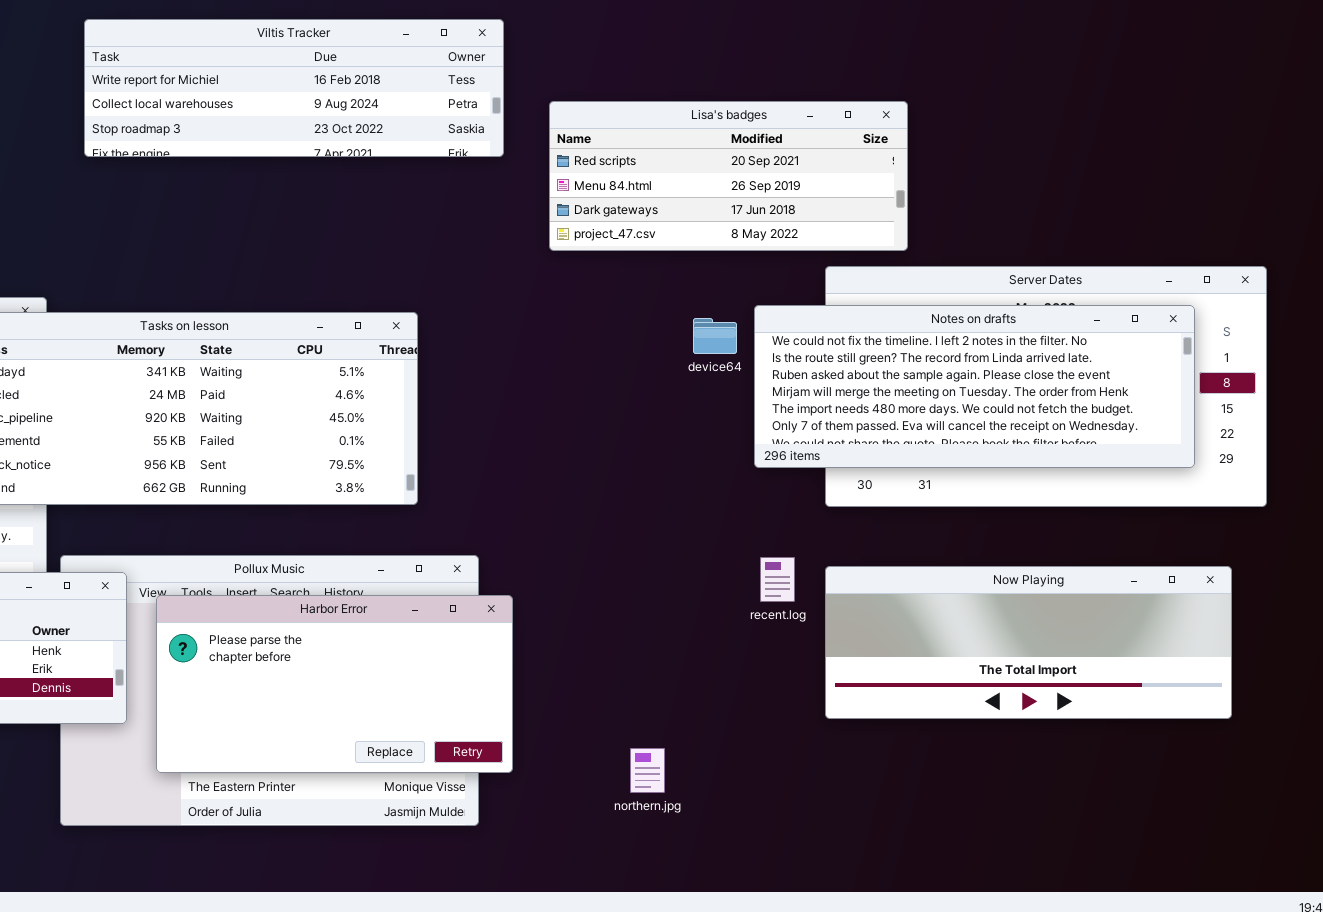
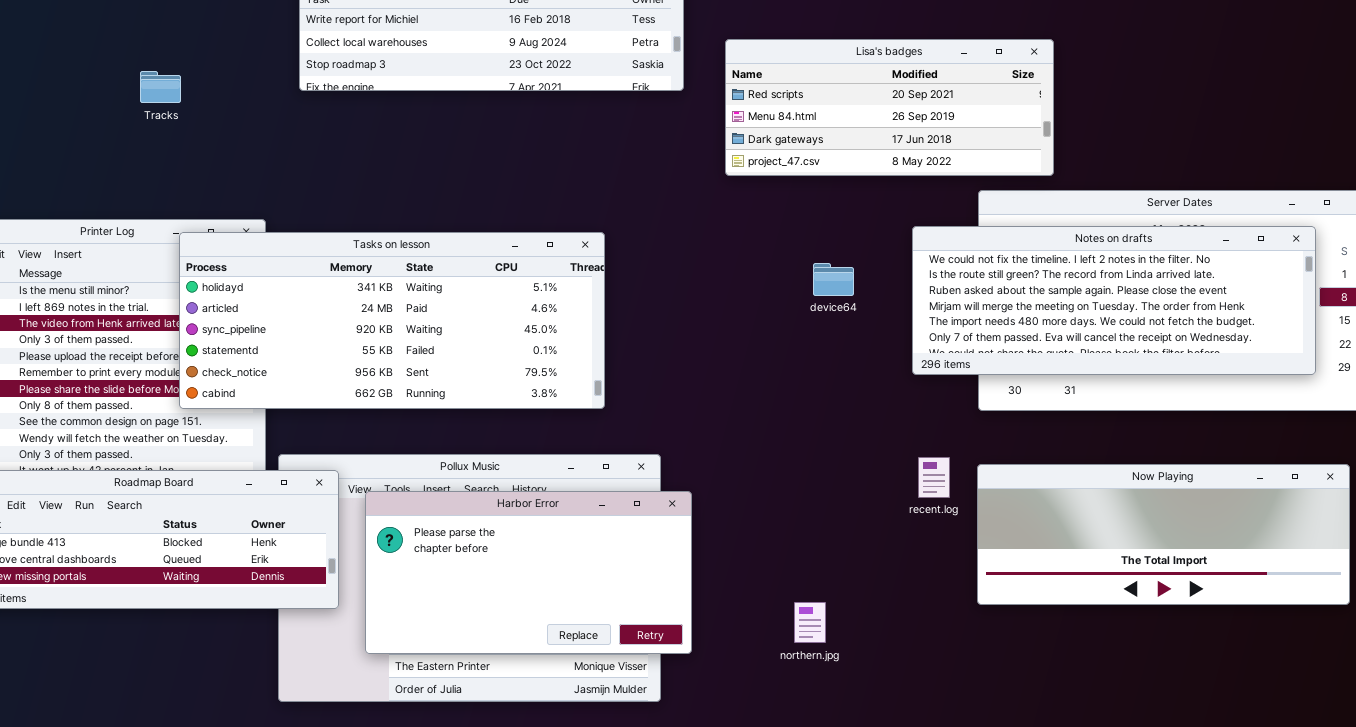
device64: [693,318,737,354] -> [813,263,854,296], moved
northern.jpg: [630,748,665,793] -> [794,602,826,643], moved

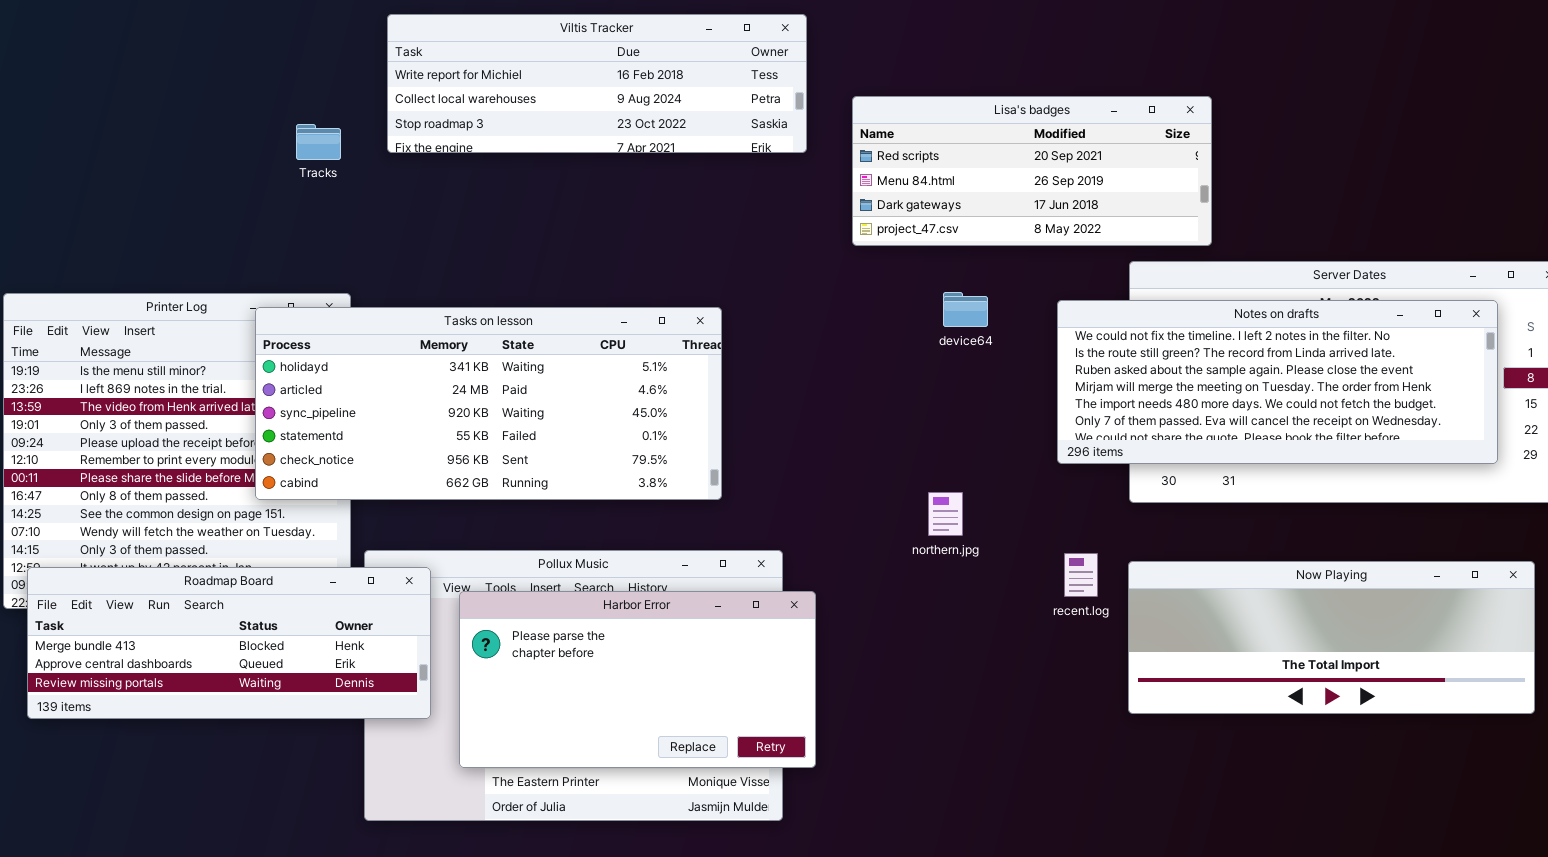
Tracks: [140,71,181,103] -> [296,124,341,160], moved
device64: [813,263,854,296] -> [943,292,988,327], moved
northern.jpg: [794,602,826,643] -> [928,492,963,536], moved

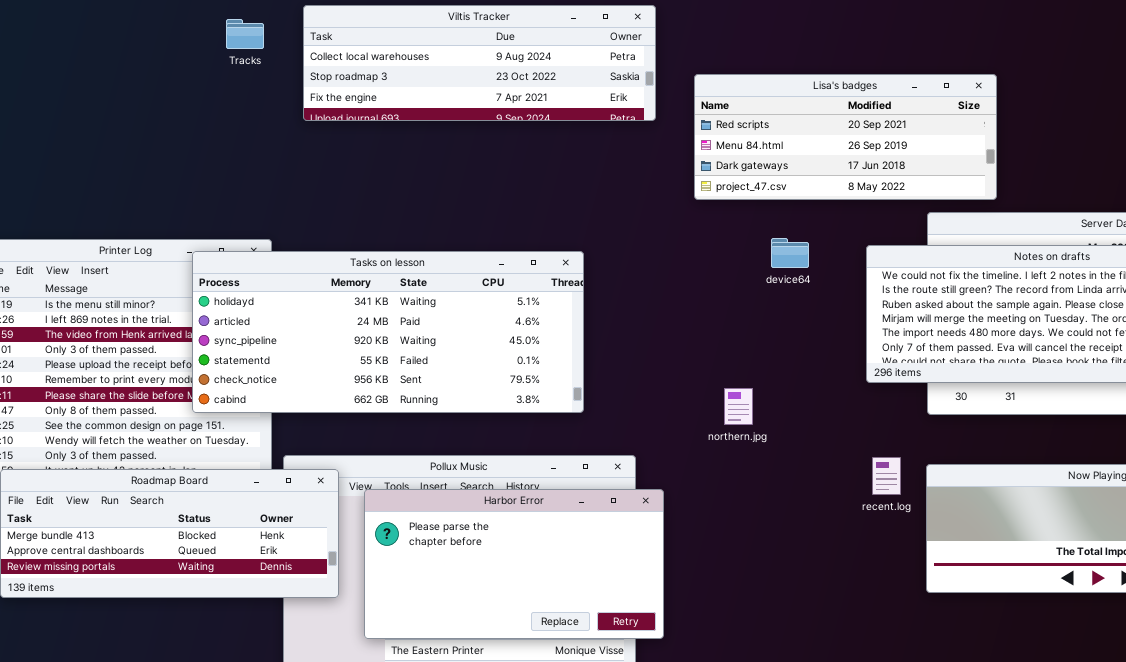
Viltis Tracker: [387,14,807,153] -> [303,5,656,121], scrolled down 1 row
Tracks: [296,124,341,160] -> [226,19,264,49], moved
northern.jpg: [928,492,963,536] -> [724,388,753,425], moved

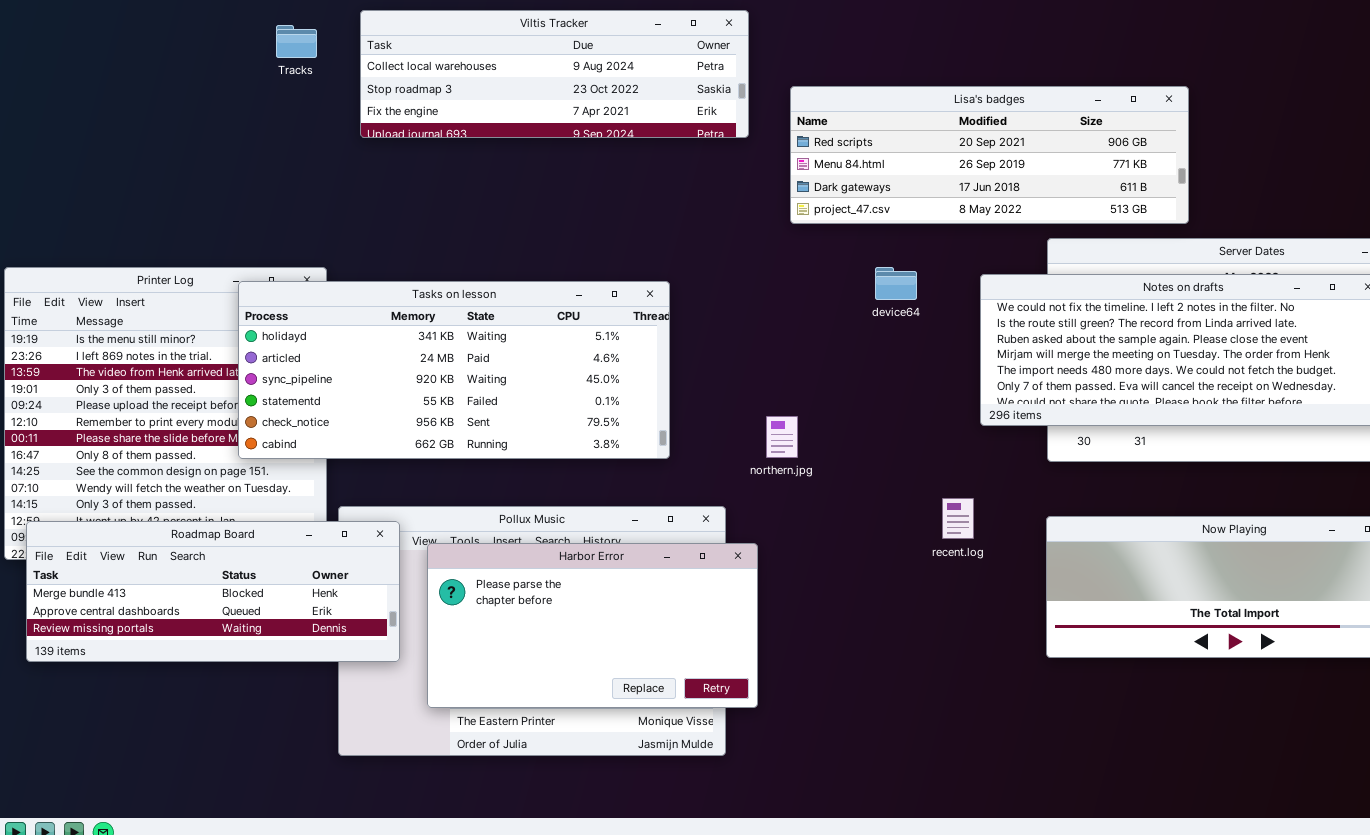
Lisa's badges: [694,74,997,200] -> [790,86,1189,224], resized
northern.jpg: [724,388,753,425] -> [766,416,798,458], moved
recent.log: [872,457,901,495] -> [942,498,974,539], moved

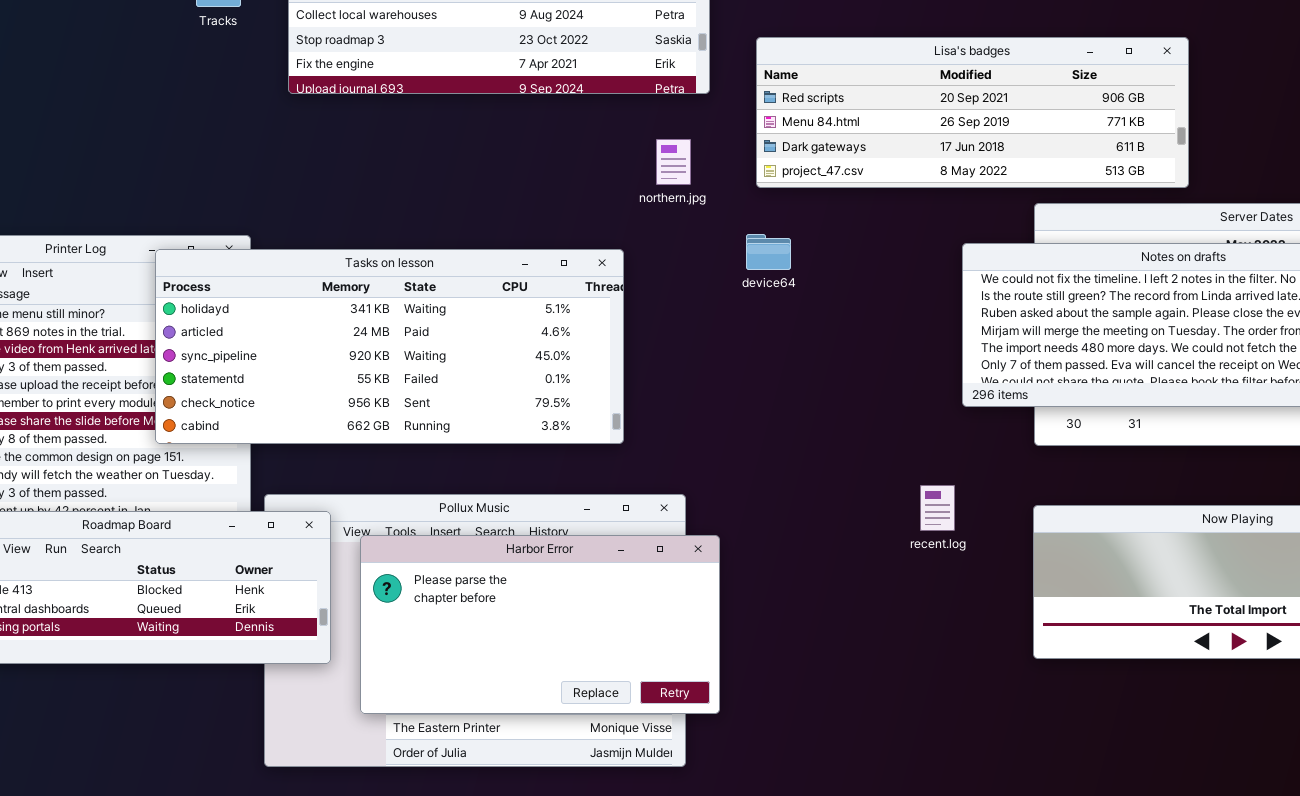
device64: [875,267,917,300] -> [746,234,791,270], moved
northern.jpg: [766,416,798,458] -> [656,139,691,185], moved

